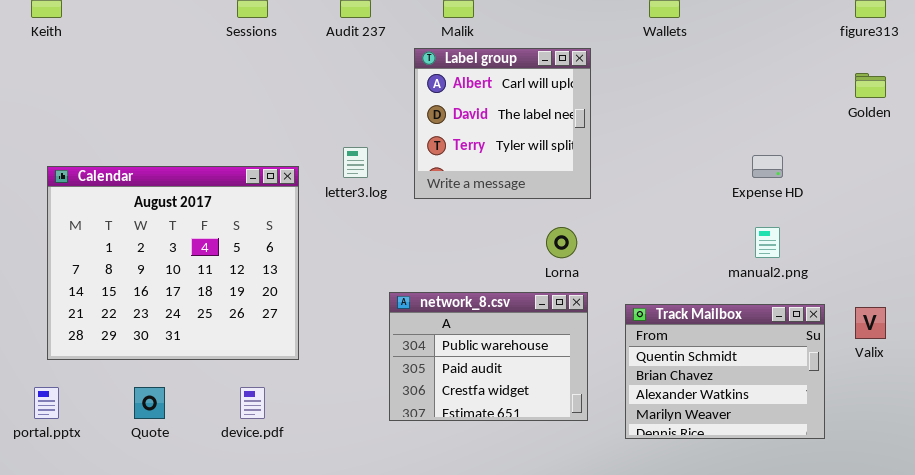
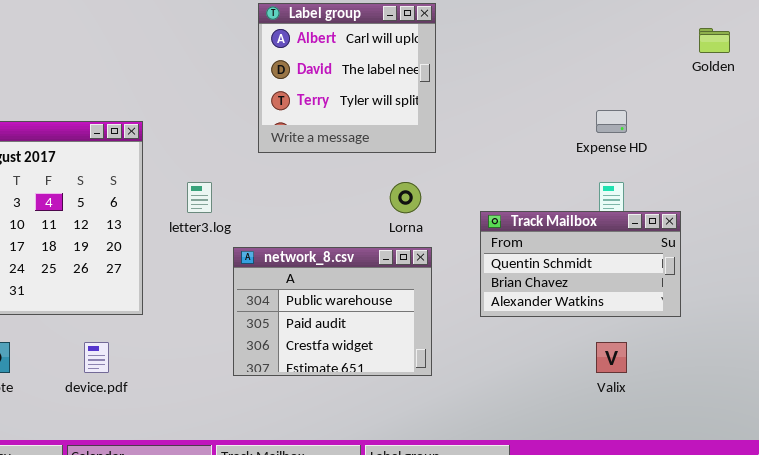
letter3.log: [343,147,368,178] -> [187,182,212,213], moved
Track Mailbox: [625,304,825,439] -> [480,211,681,317], moved, resized
Valix: [855,307,886,339] -> [596,342,627,373], moved

